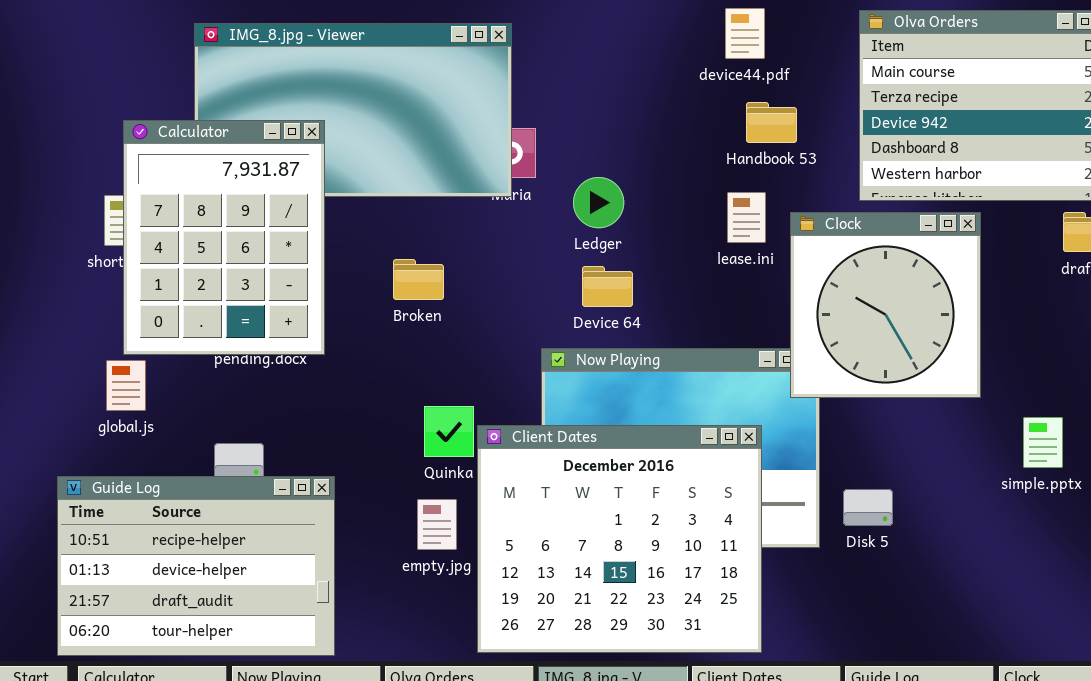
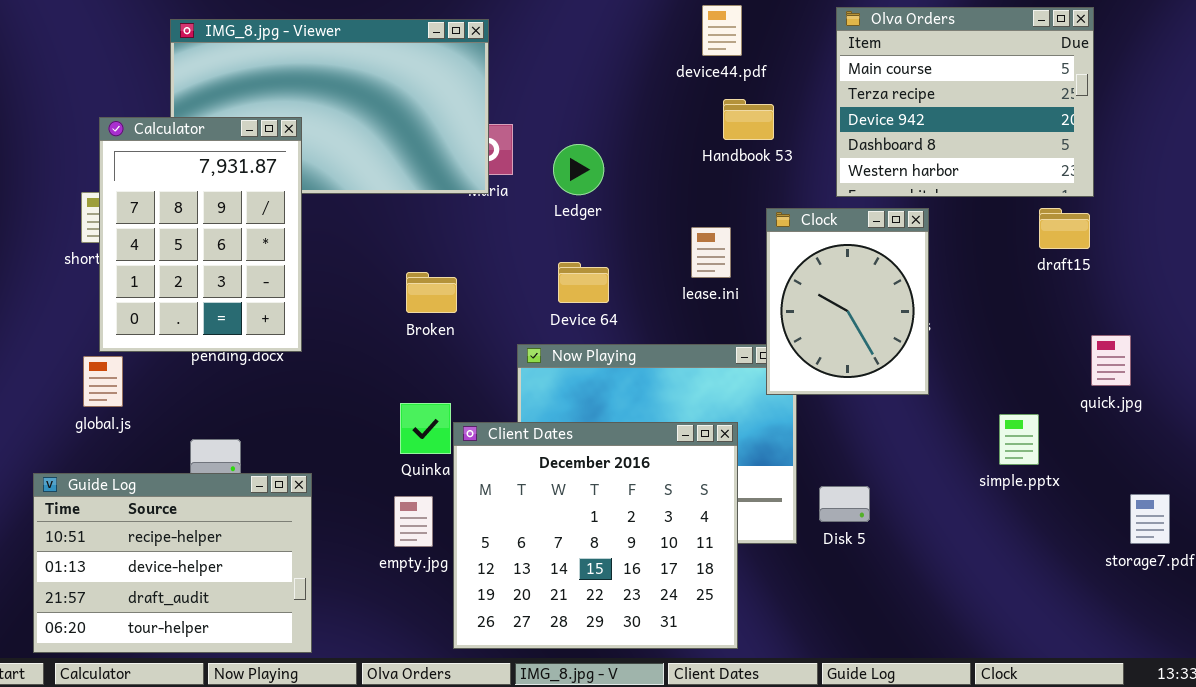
Ledger: [573,177,624,228] -> [553,144,604,195], moved
lease.ini: [727,192,766,243] -> [691,227,731,278], moved
Clock: [790,212,981,398] -> [766,208,929,395], resized
Broken: [393,259,444,300] -> [406,272,457,313], moved

